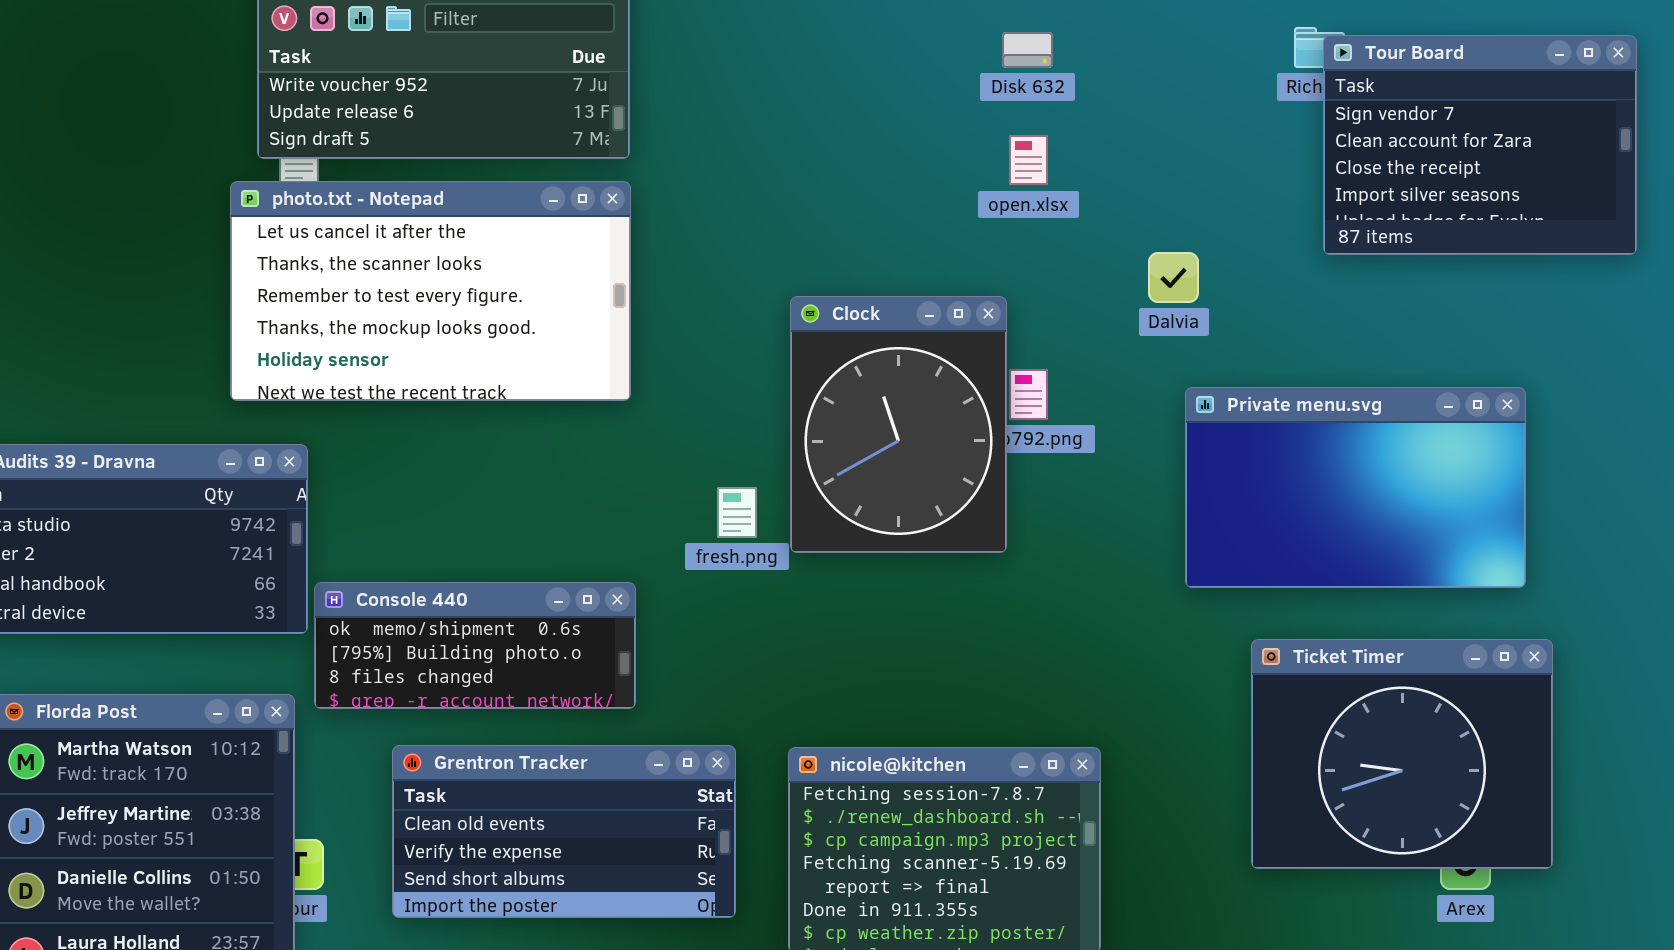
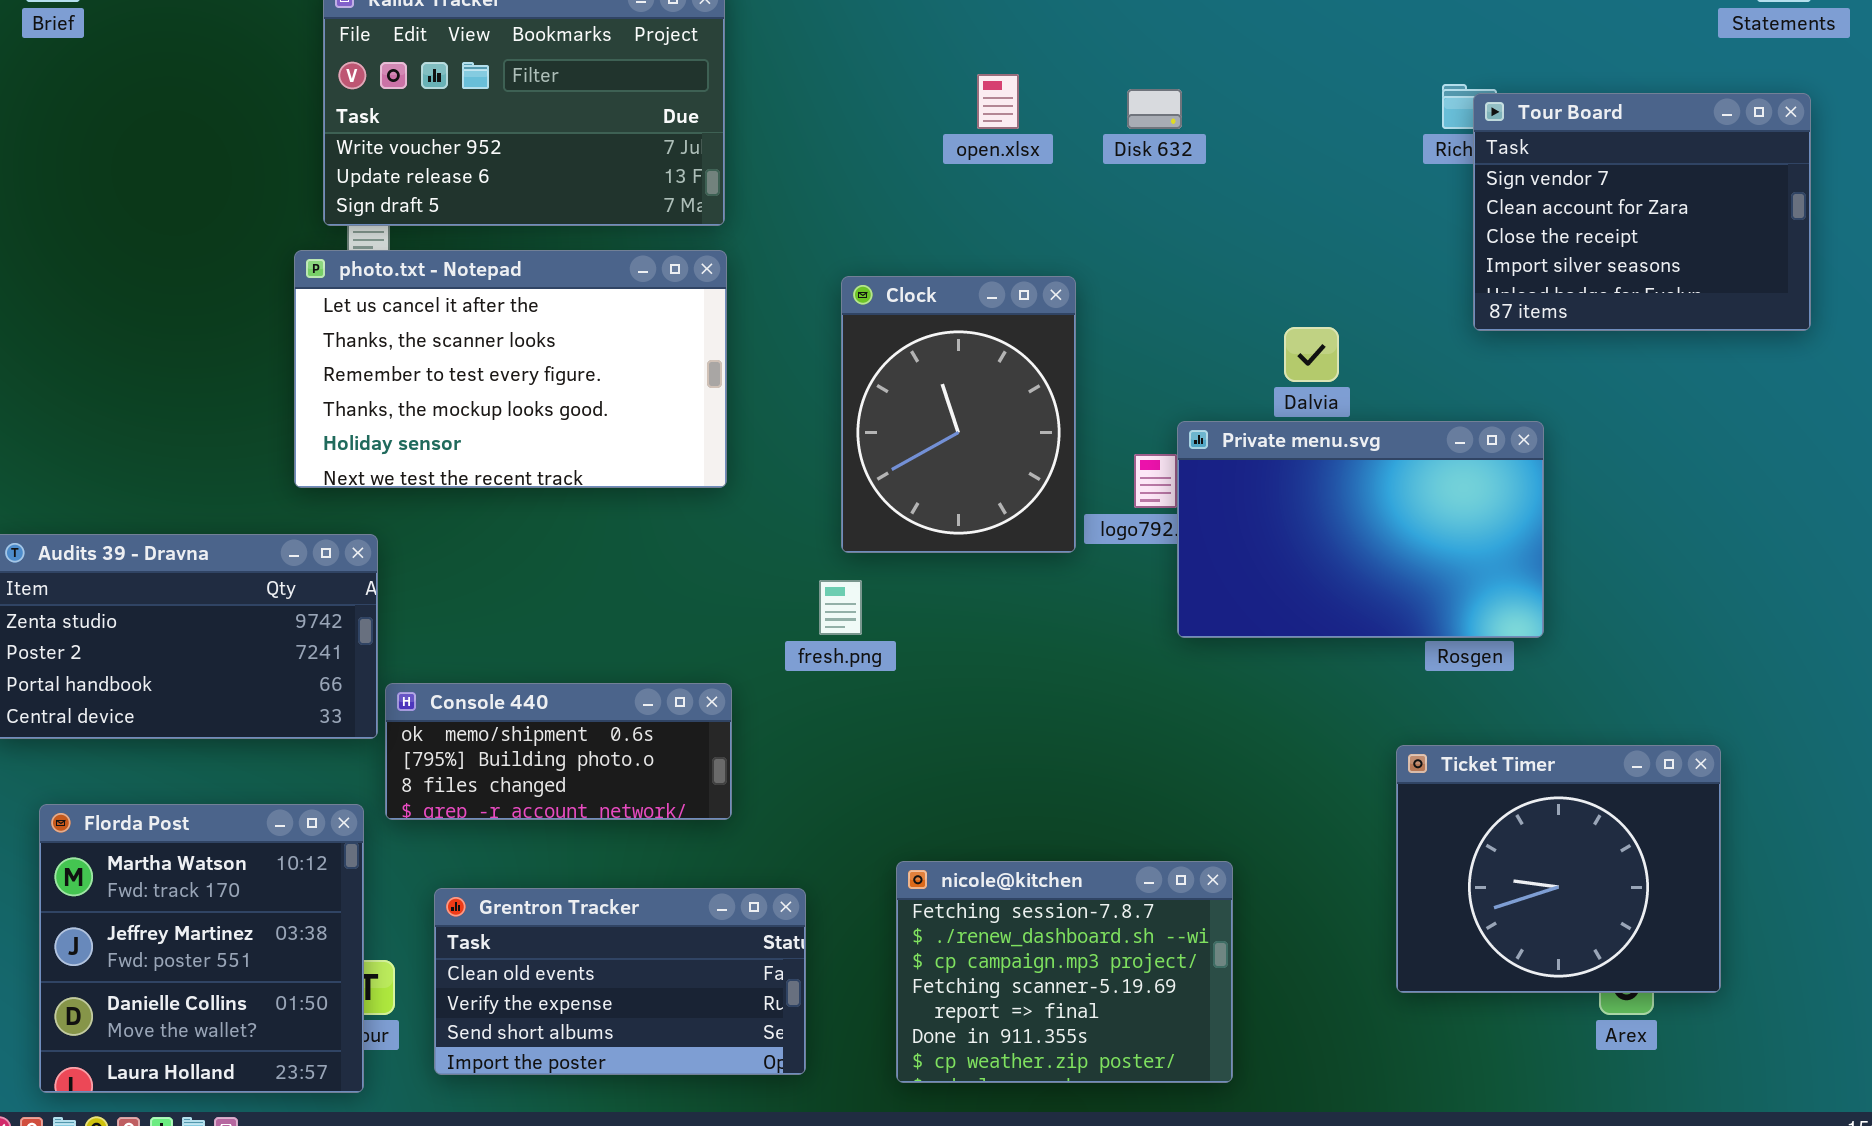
open.xlsx: [1009,135,1048,185] -> [977,74,1019,129], moved
Clock: [790,296,1007,553] -> [841,276,1076,553], moved
Private menu.svg: [1185,387,1526,588] -> [1177,421,1544,638], moved
Grentron Tracker: [392,745,736,918] -> [434,888,806,1075], moved

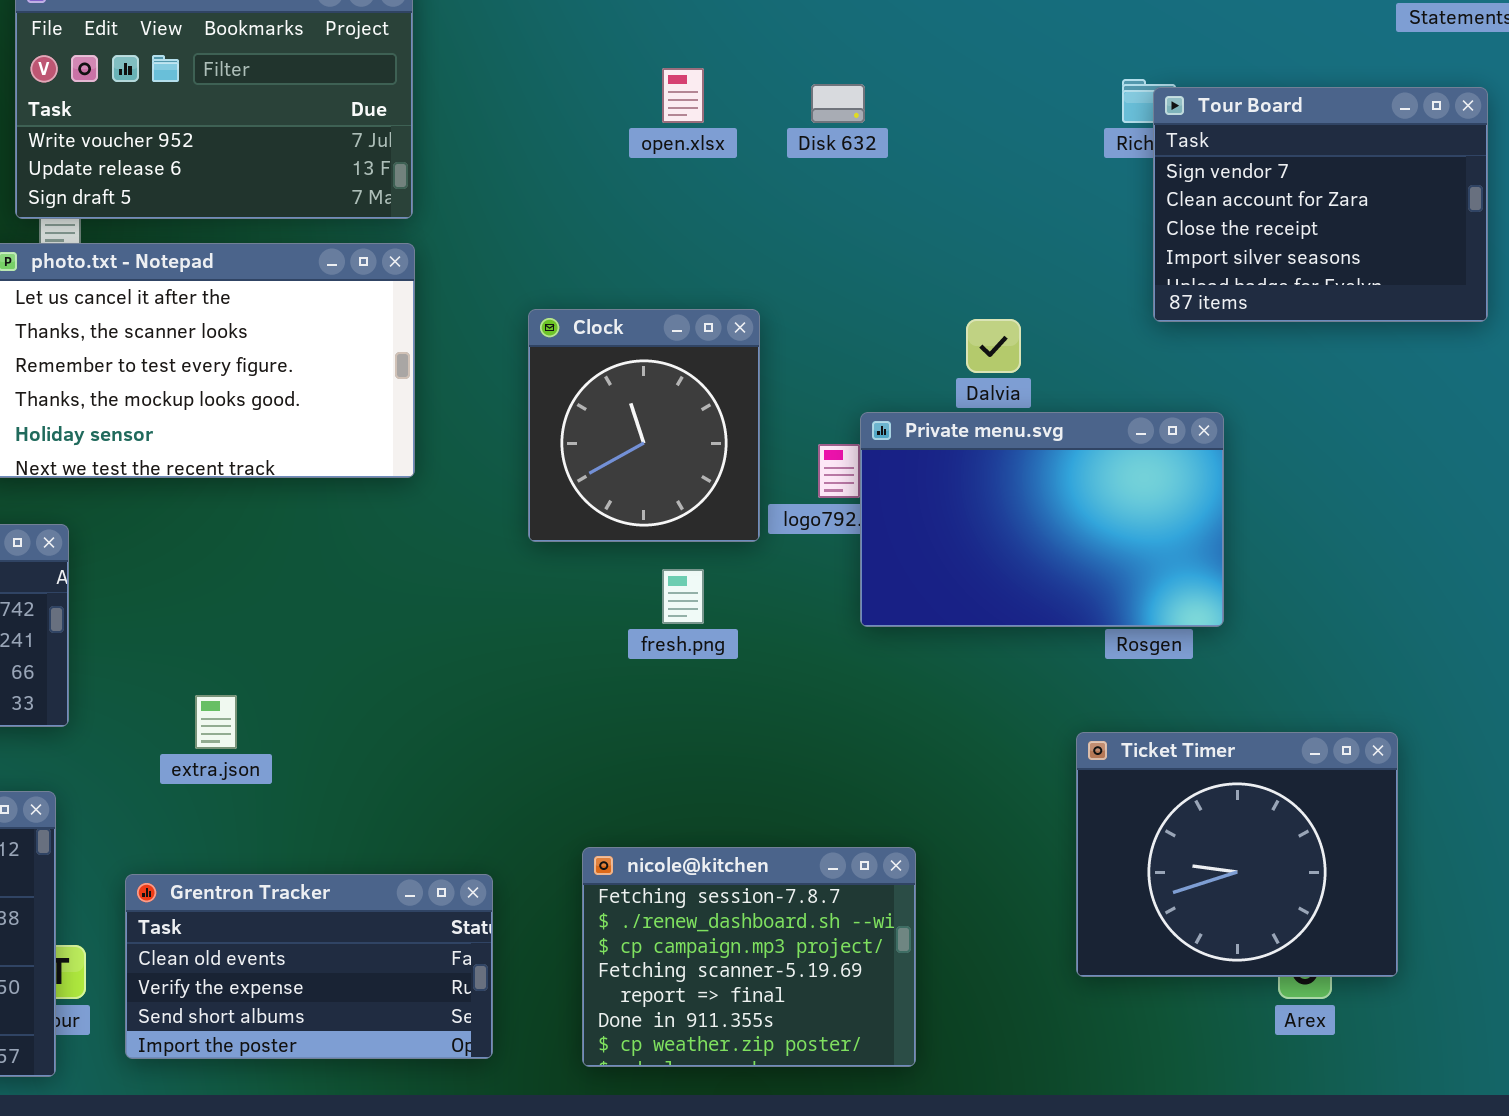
Clock: [841,276,1076,553] -> [528,309,760,542], resized
fresh.png: [819,580,862,635] -> [662,569,704,624], moved
Console 440: [385,683,732,820] -> none, closed

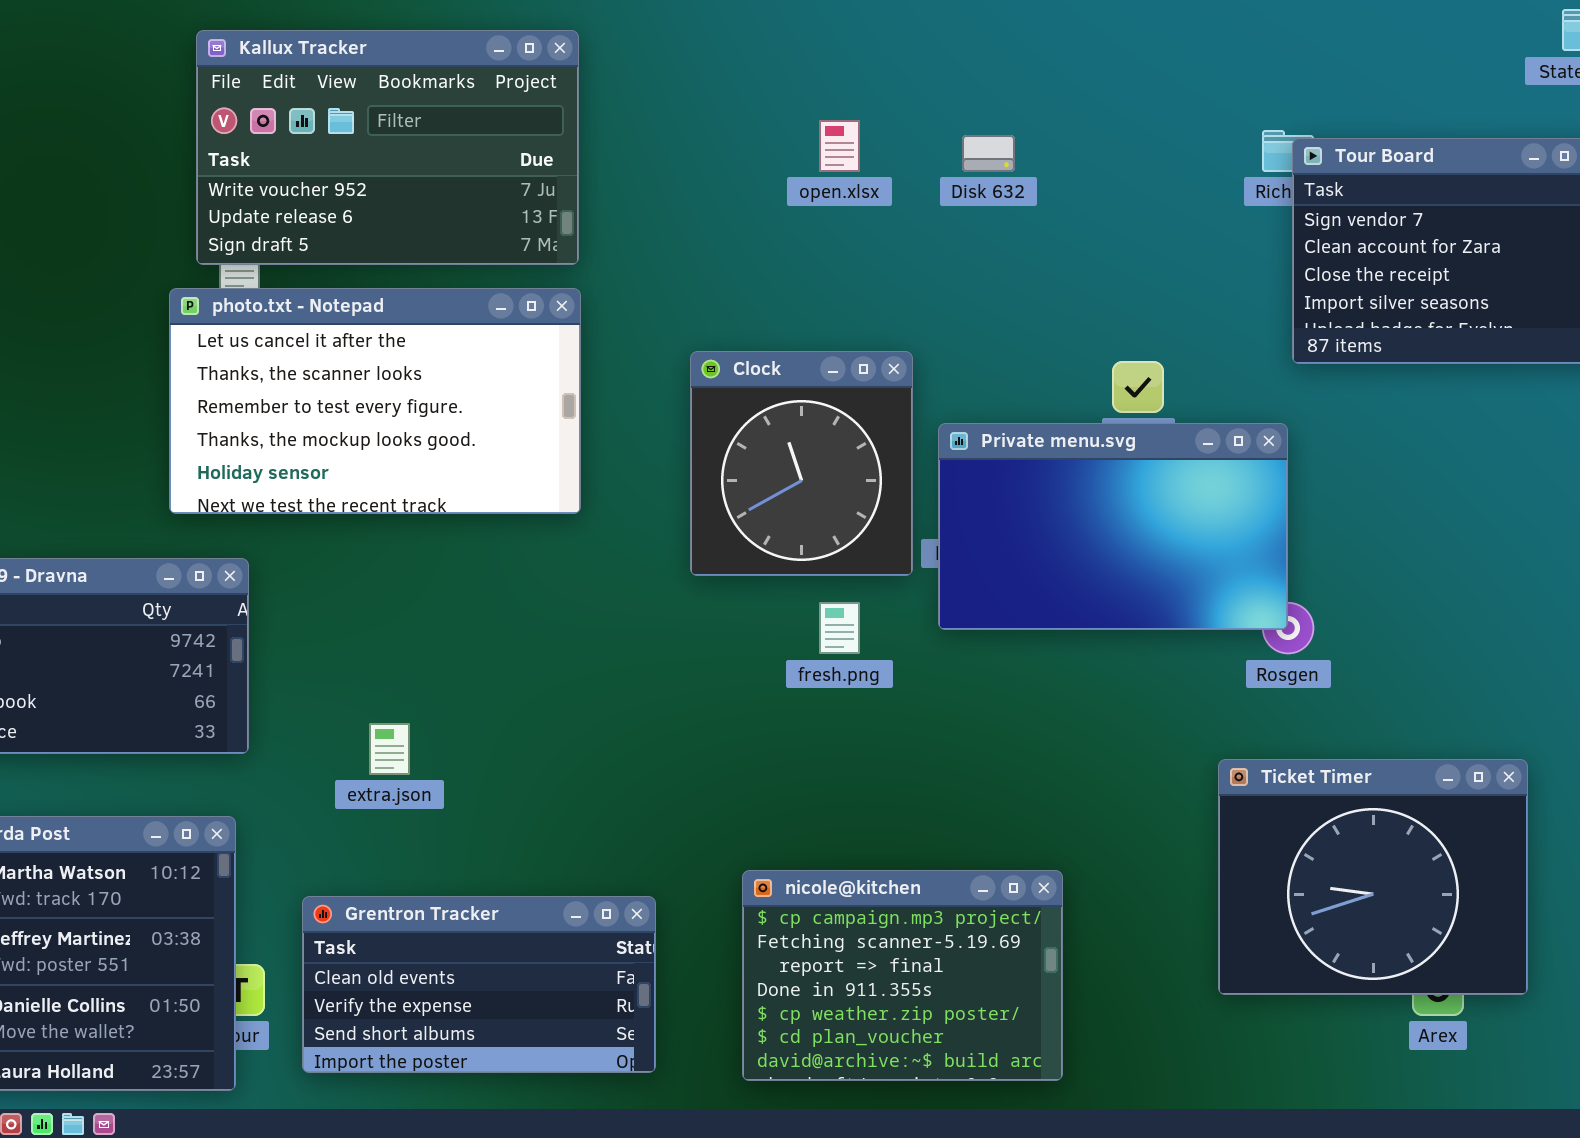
Private menu.svg: [860,412,1224,627] -> [938,423,1288,630], moved
nicole@kitchen: [582,847,916,1067] -> [742,870,1063,1081], scrolled down 2 rows

